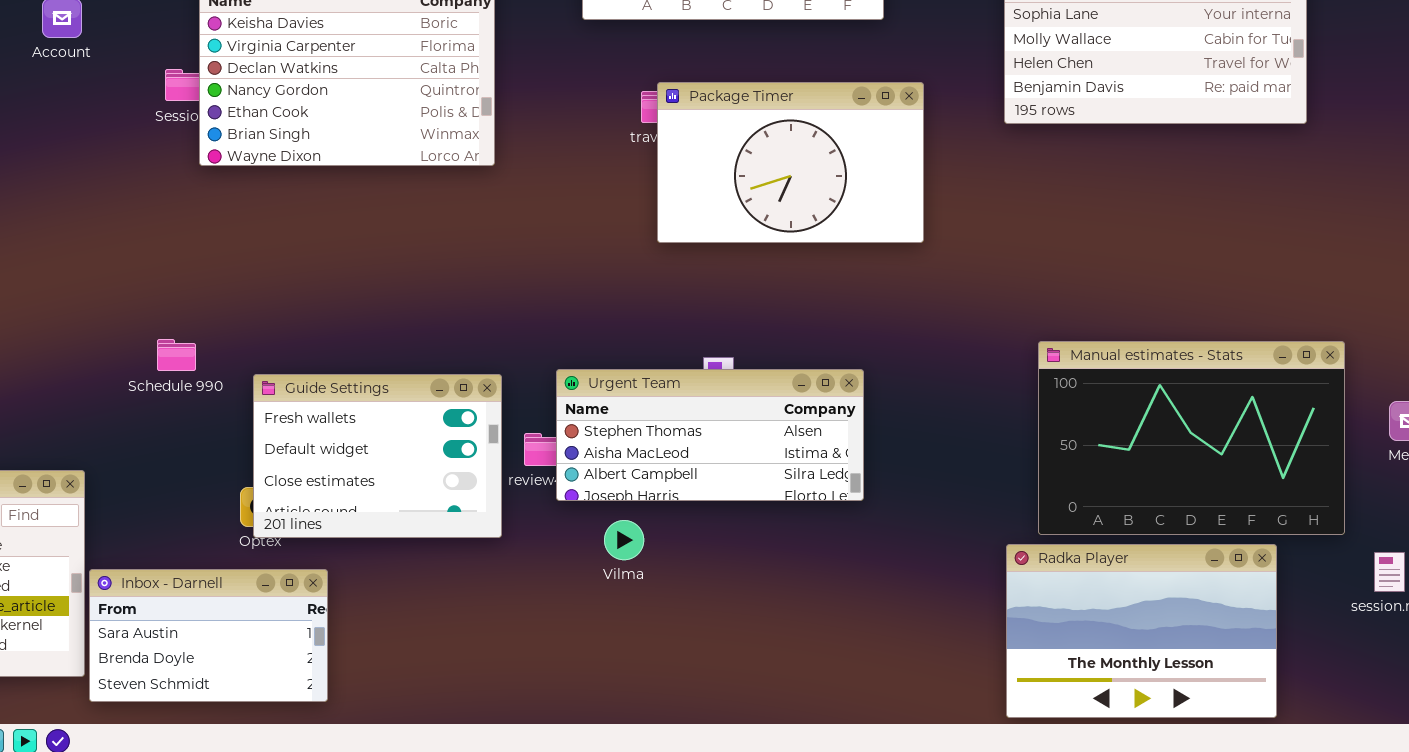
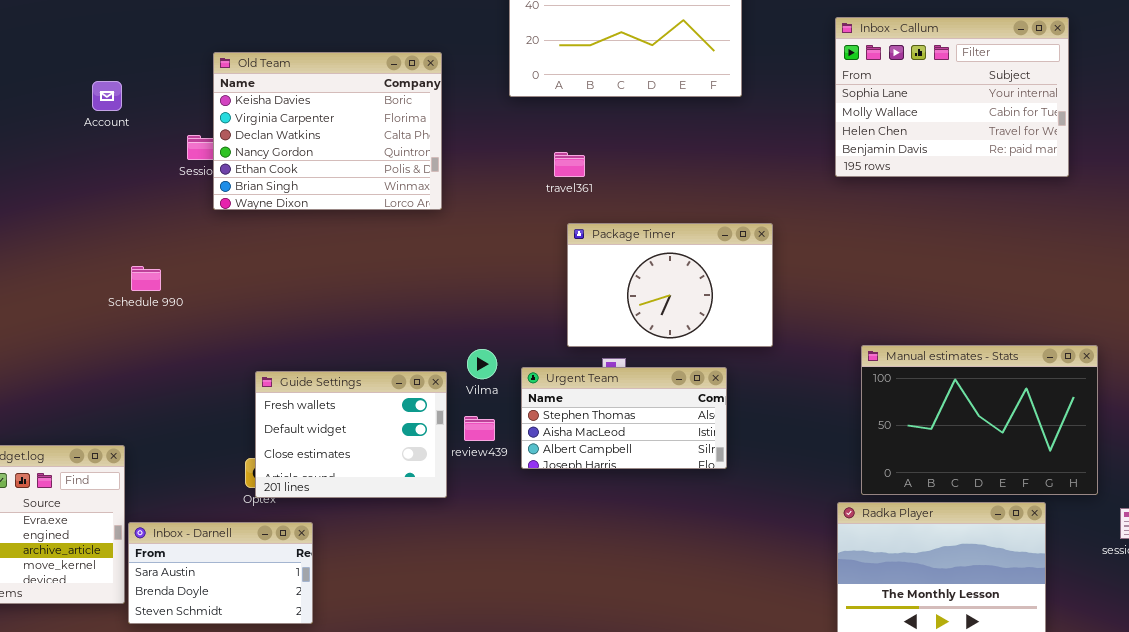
Package Timer: [657,82,924,243] -> [567,223,773,347], moved
Schedule 990: [157,339,196,371] -> [131,266,161,291], moved
Urgent Team: [556,369,864,501] -> [521,367,727,469], resized
Vilma: [604,520,644,560] -> [467,349,497,379], moved

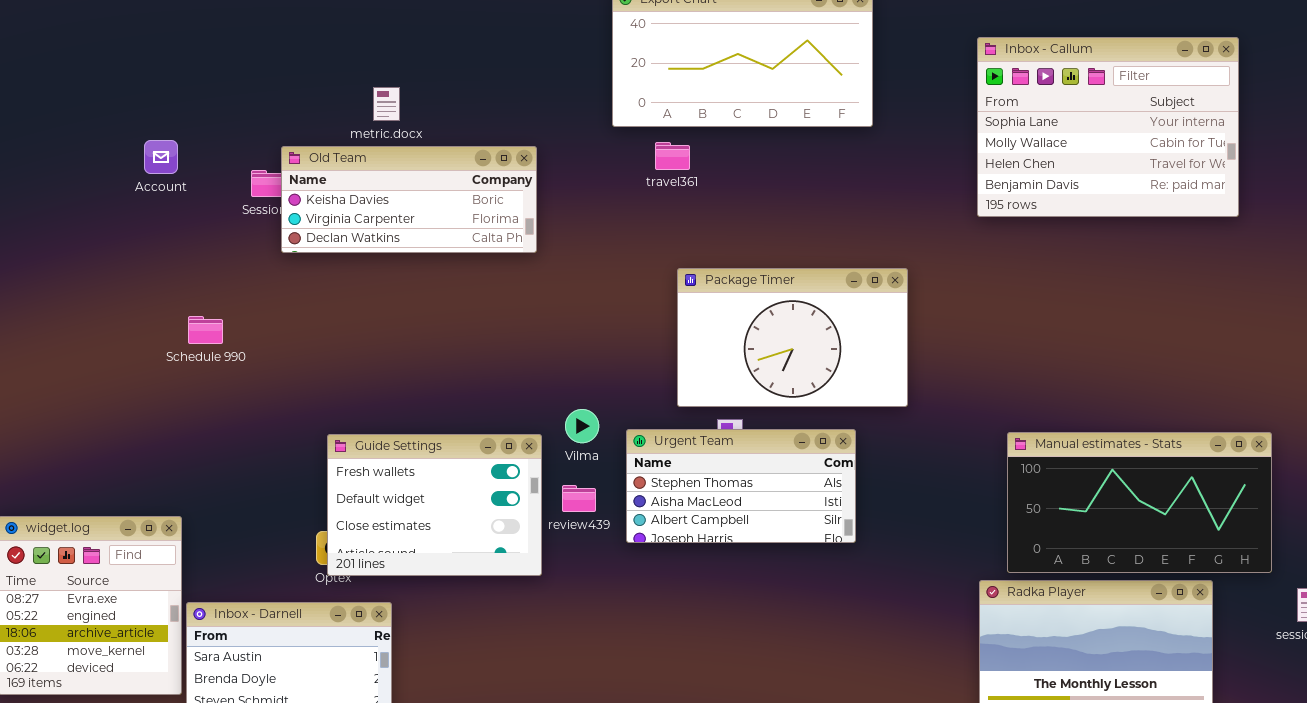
Old Team: [213,52,442,210] -> [281,146,537,253], resized
Account: [92,81,122,111] -> [144,140,178,174], moved
travel361: [554,152,585,177] -> [655,142,690,170], moved
Manual estimates - Stats: [861,345,1098,495] -> [1007,432,1272,573], resized

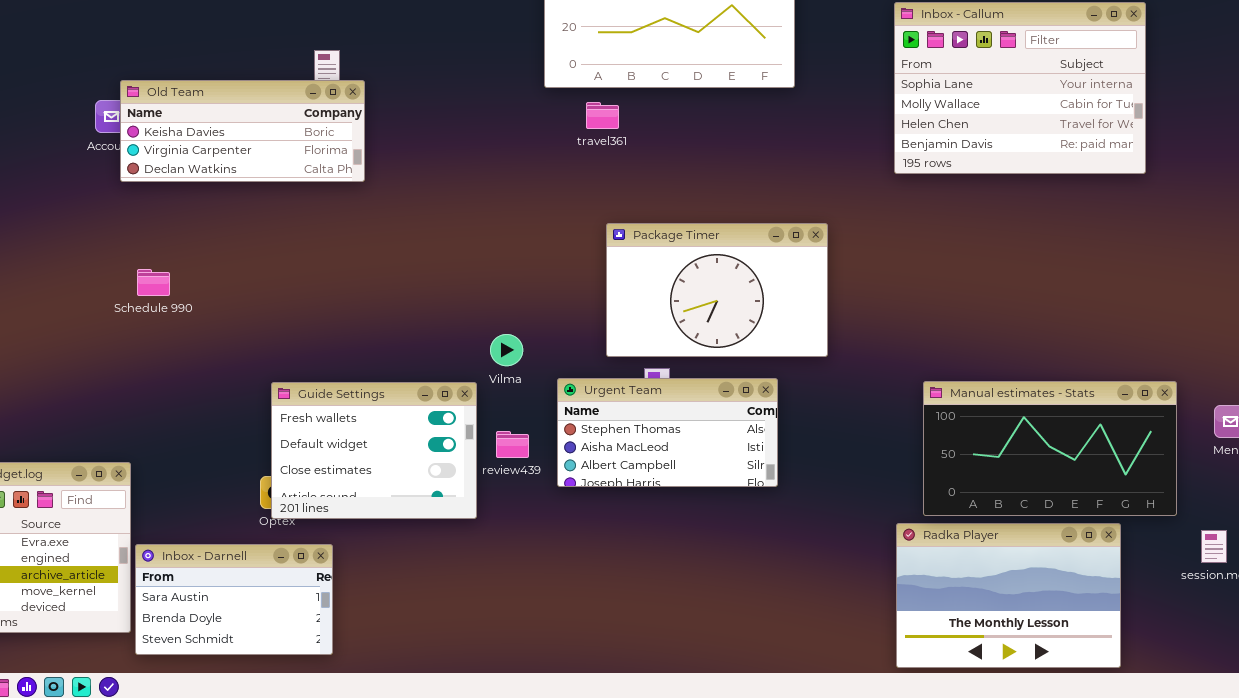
Old Team: [281,146,537,253] -> [120,80,365,182], moved
Vilma: [565,409,599,443] -> [490,334,523,366], moved

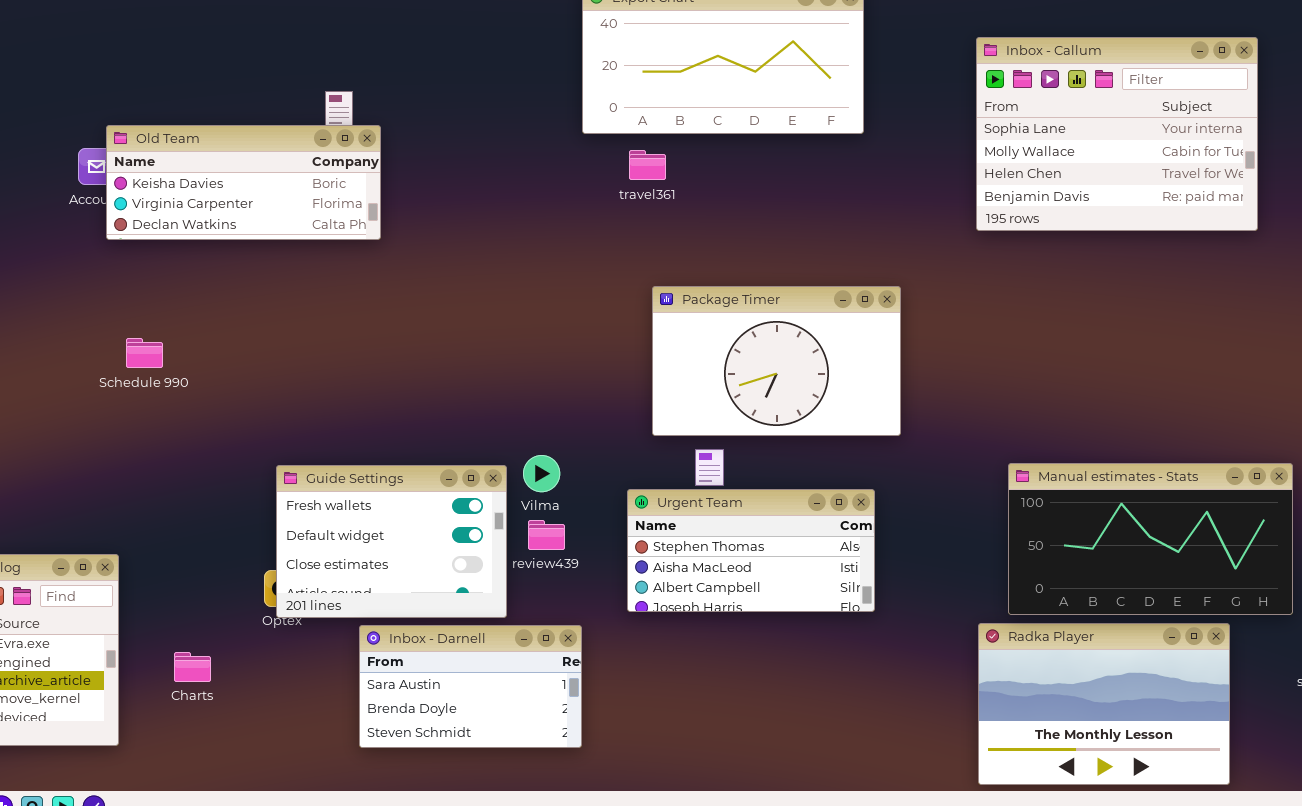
Vilma: [490,334,523,366] -> [523,455,560,492], moved
Urgent Team: [557,378,778,487] -> [627,489,875,612], moved
Inbox - Darnell: [135,544,333,655] -> [359,625,582,748], moved

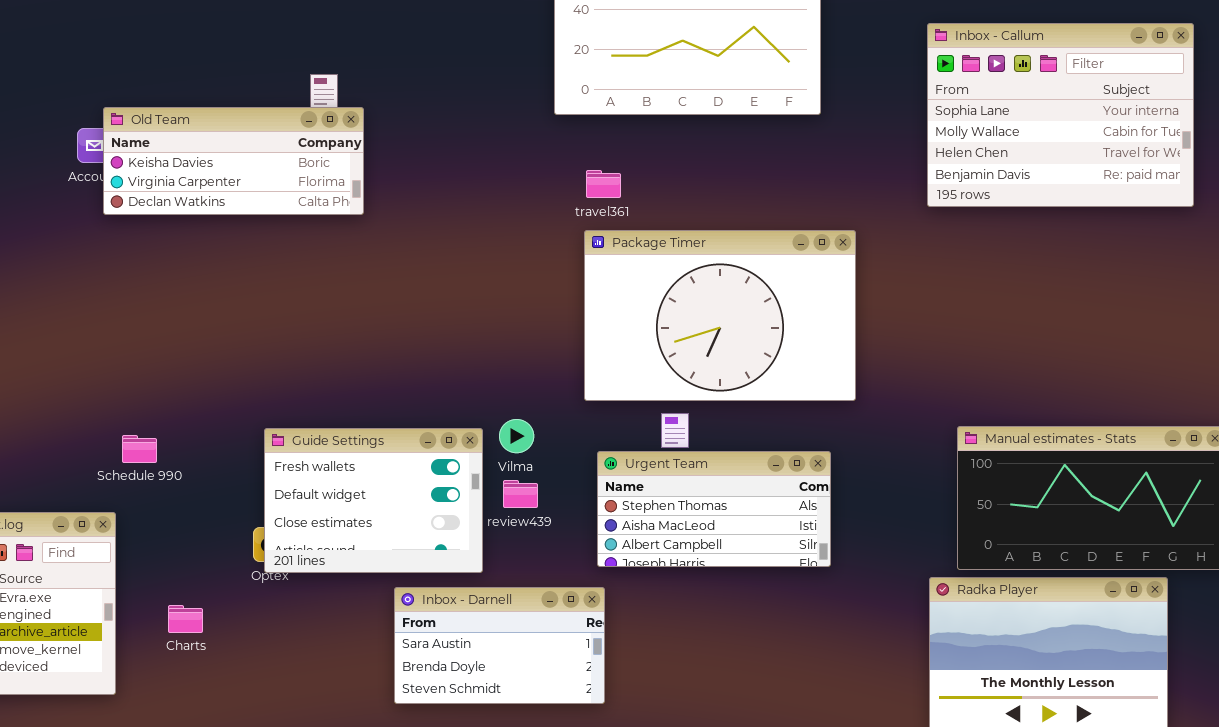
travel361: [629,150,666,180] -> [586,170,621,198], moved
Package Timer: [652,286,901,436] -> [584,230,856,401], resized
Schedule 990: [126,338,163,368] -> [122,435,157,463], moved
Inbox - Darnell: [359,625,582,748] -> [394,587,605,704], moved

